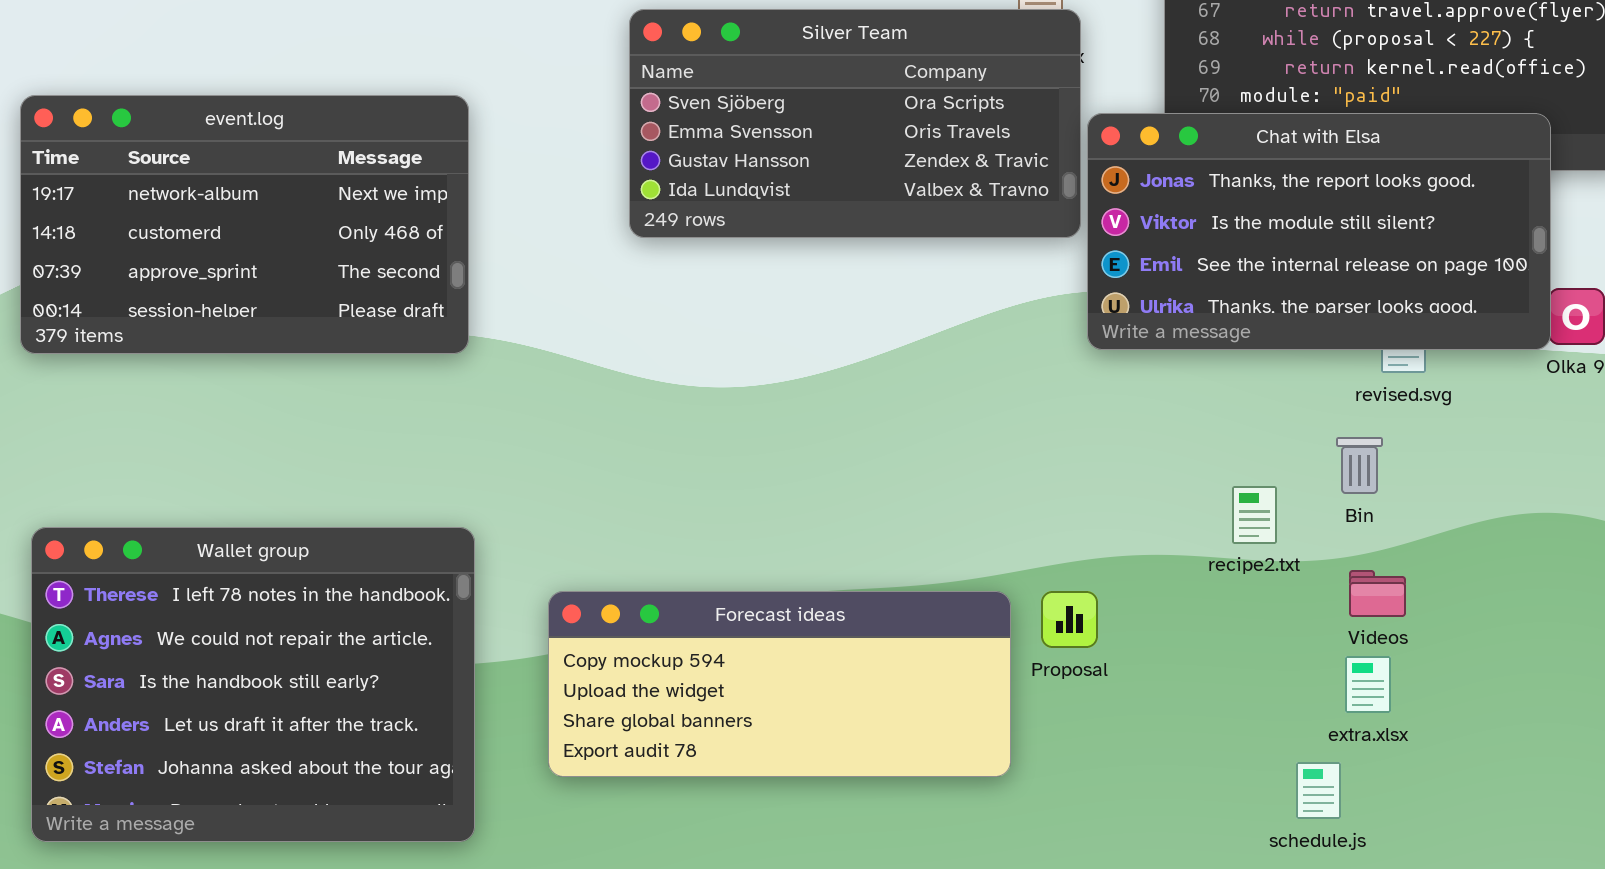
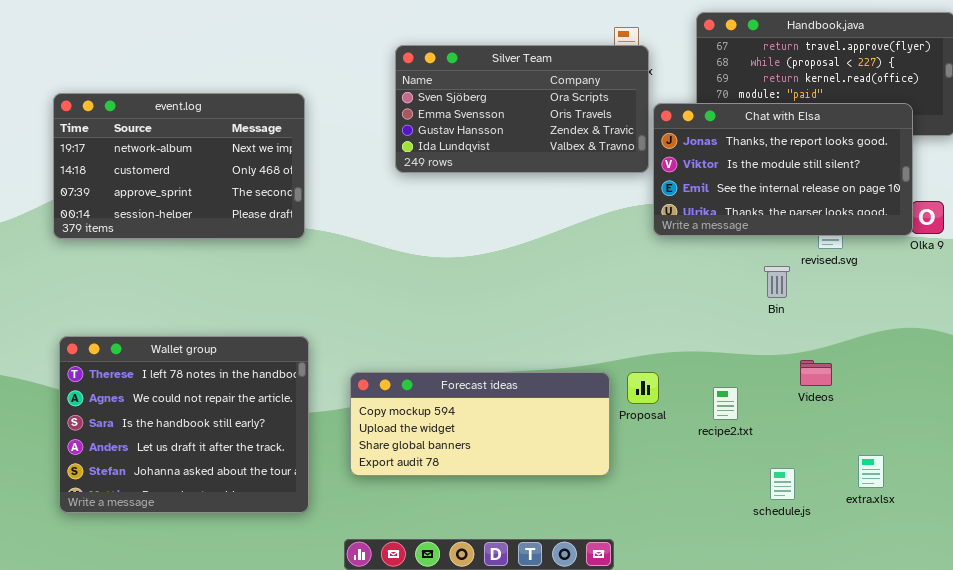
Bin: [1336,437,1383,494] -> [764,266,790,298], moved
recipe2.txt: [1232,486,1277,544] -> [713,387,738,420], moved
extra.xlsx: [1345,656,1391,713] -> [858,455,884,488], moved

